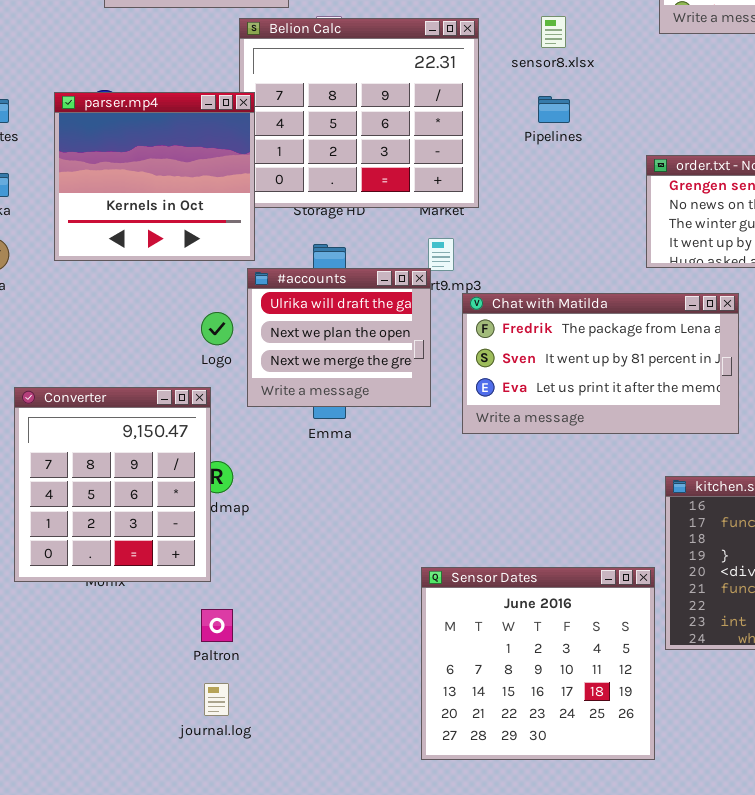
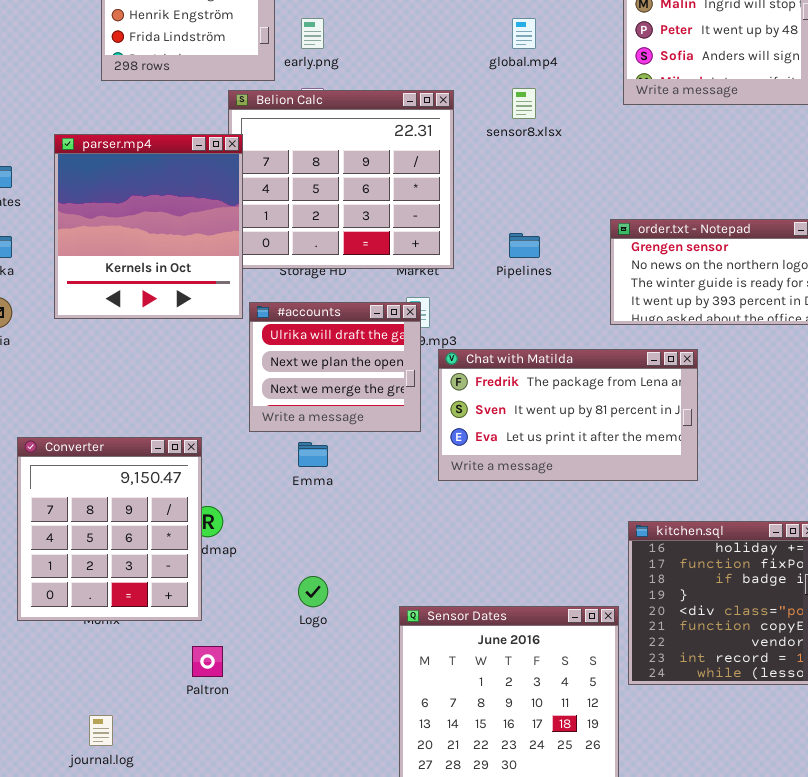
parser.mp4: [54,92,255,261] -> [54,134,243,319], resized
Pipelines: [538,96,570,123] -> [509,233,540,258], moved
#accounts: [247,268,431,407] -> [249,302,421,432], moved
Logo: [201,312,233,345] -> [298,576,328,607], moved
journal.log: [204,683,229,716] -> [89,715,113,746], moved

